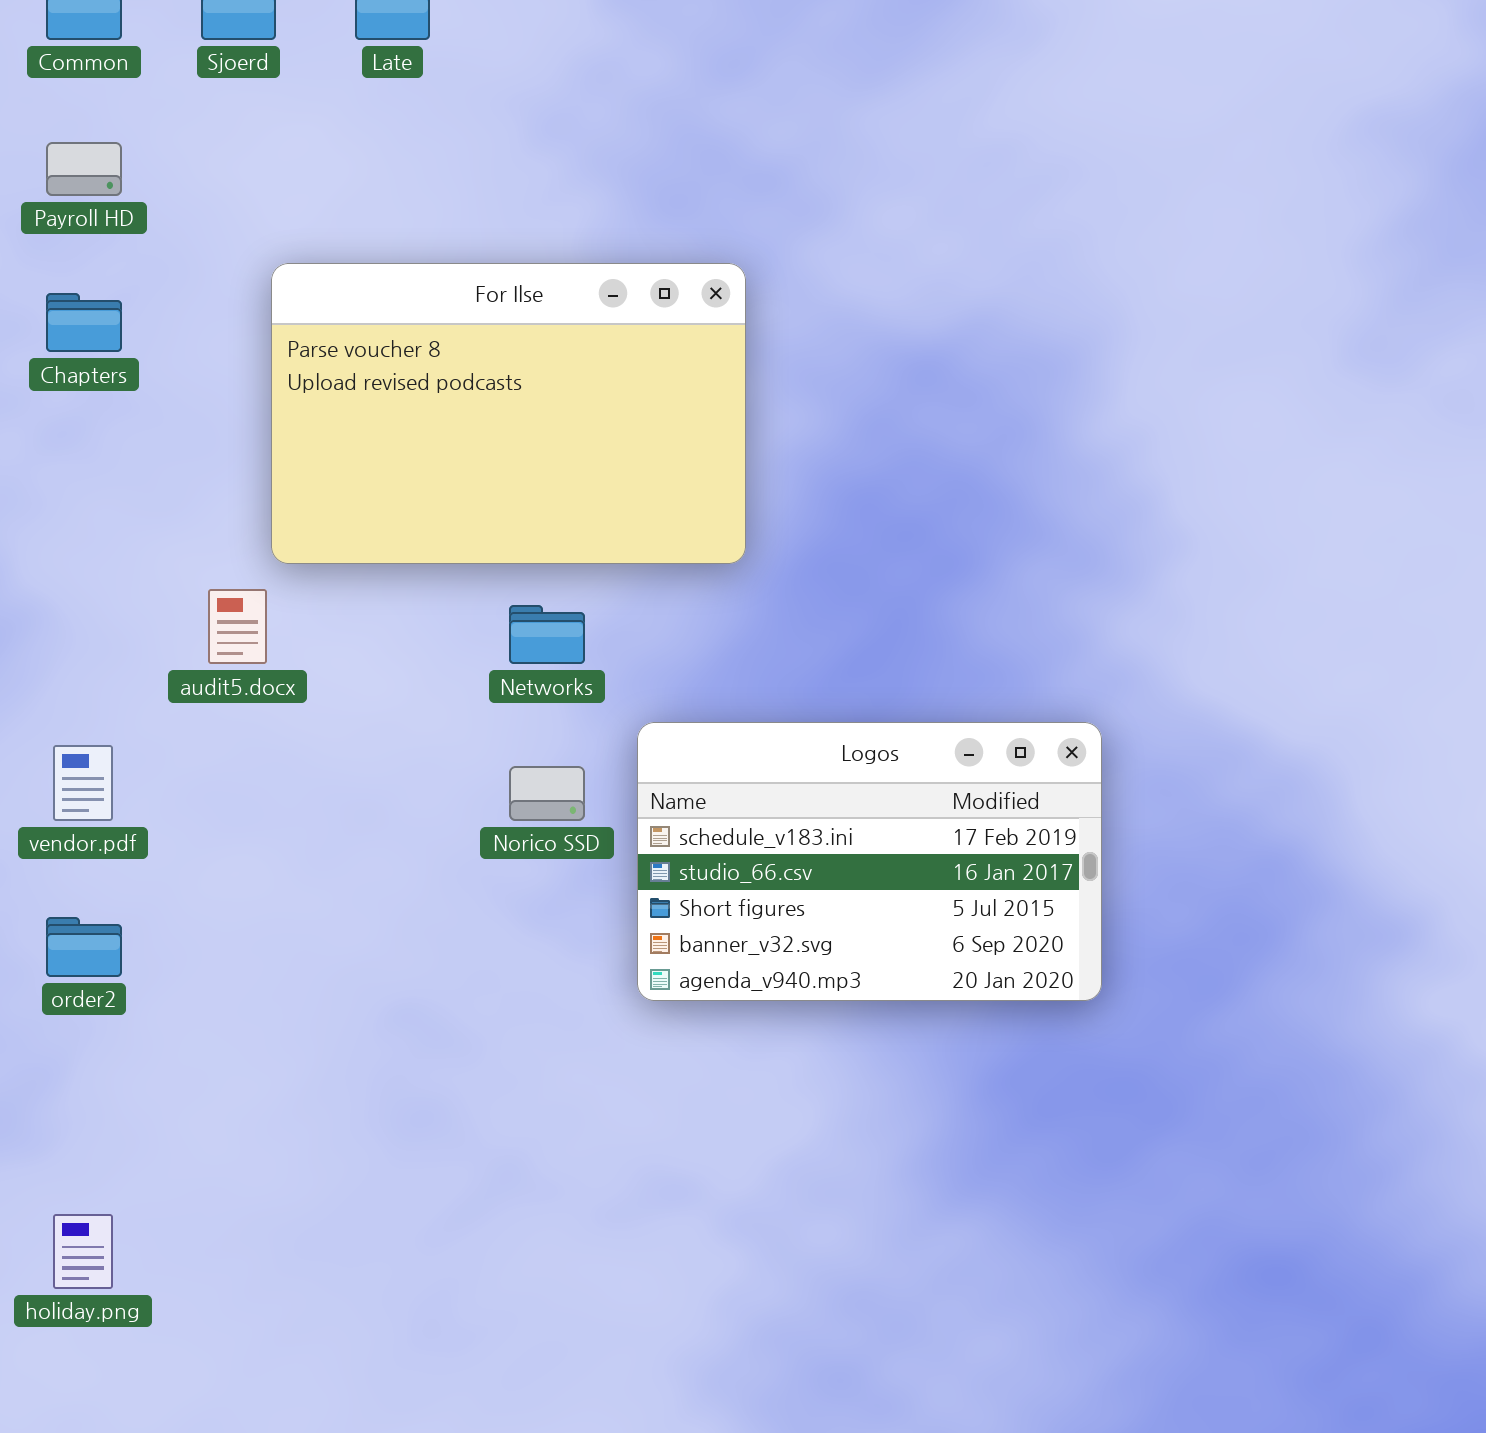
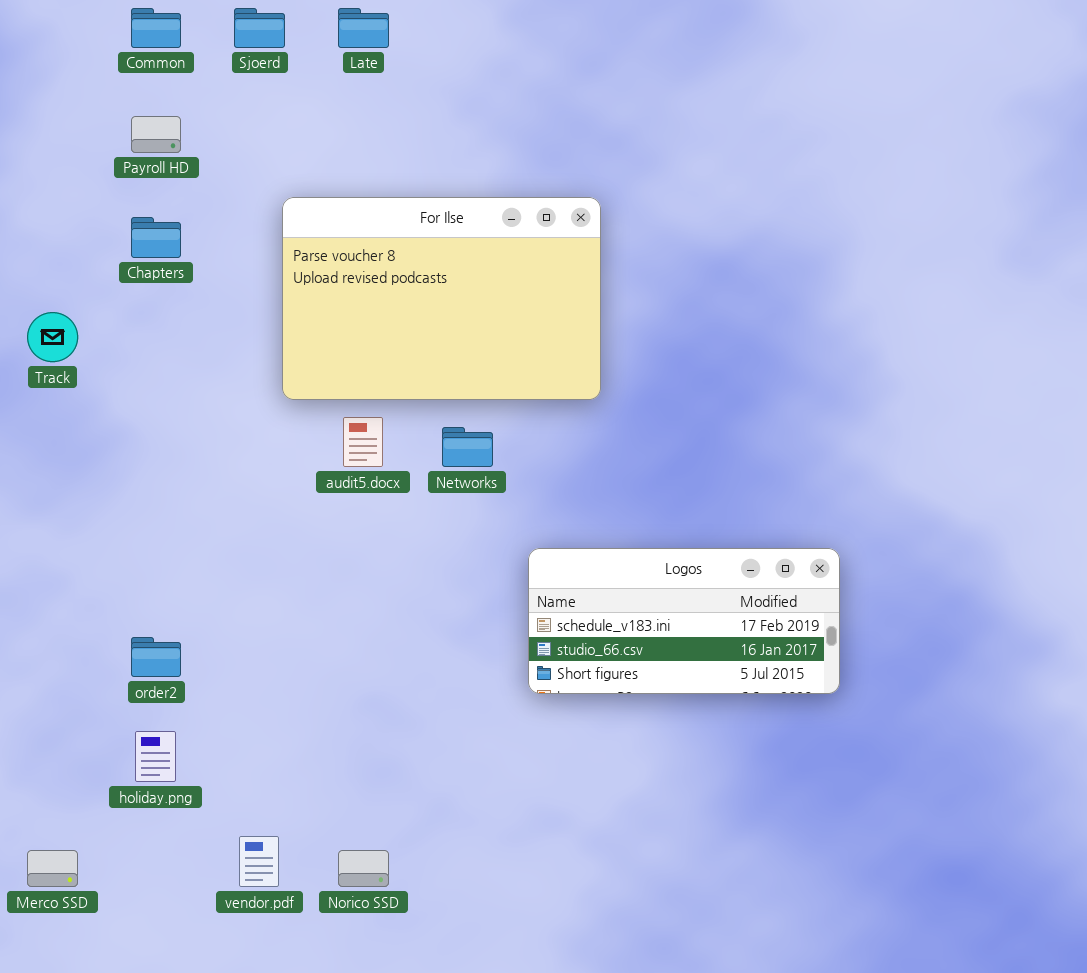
audit5.docx: [208,589,267,664] -> [343,417,383,467], moved
Logos: [637,722,1102,1001] -> [528,548,840,694], resized
vendor.pdf: [53,745,113,821] -> [239,836,279,887], moved
Norico SSD: [509,766,585,821] -> [338,850,389,887], moved
holiday.png: [53,1214,113,1289] -> [135,731,176,782], moved

